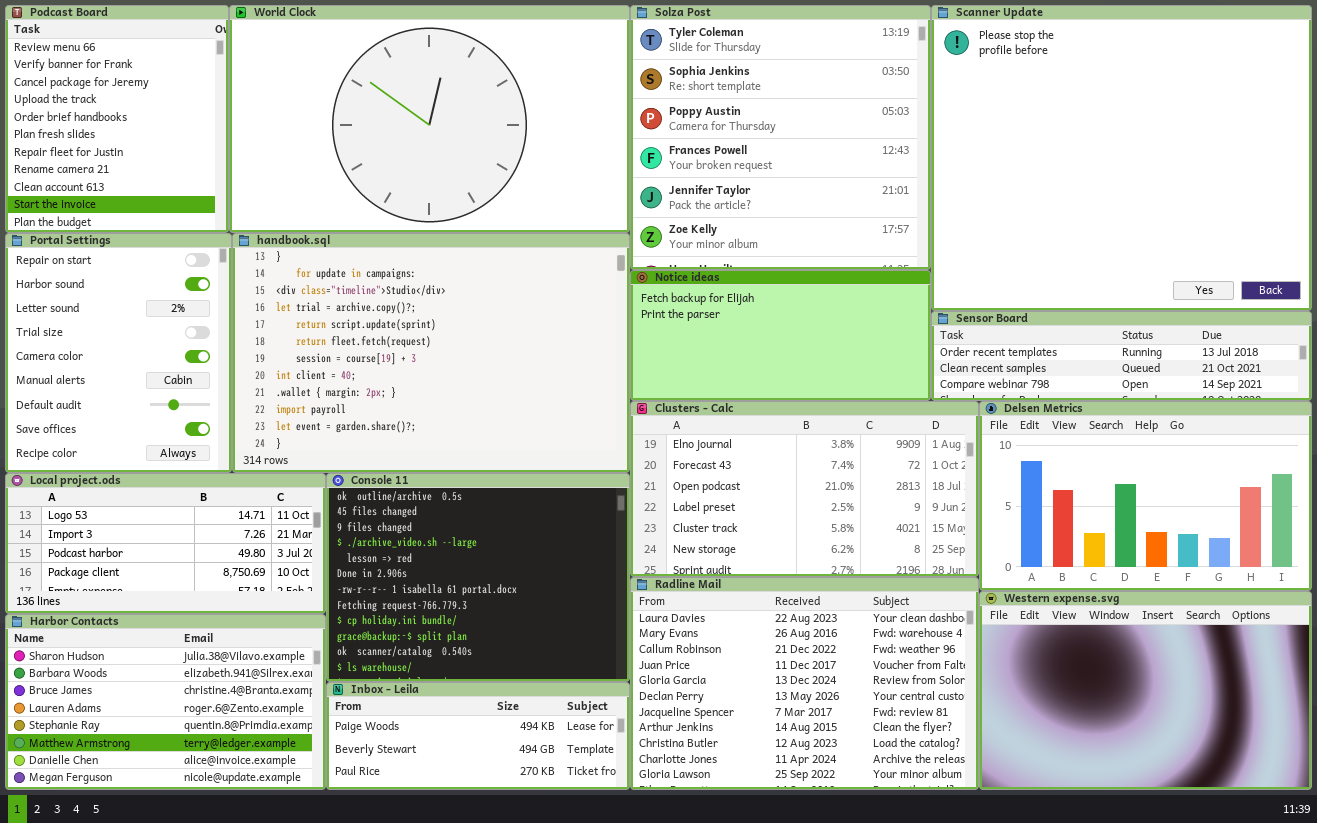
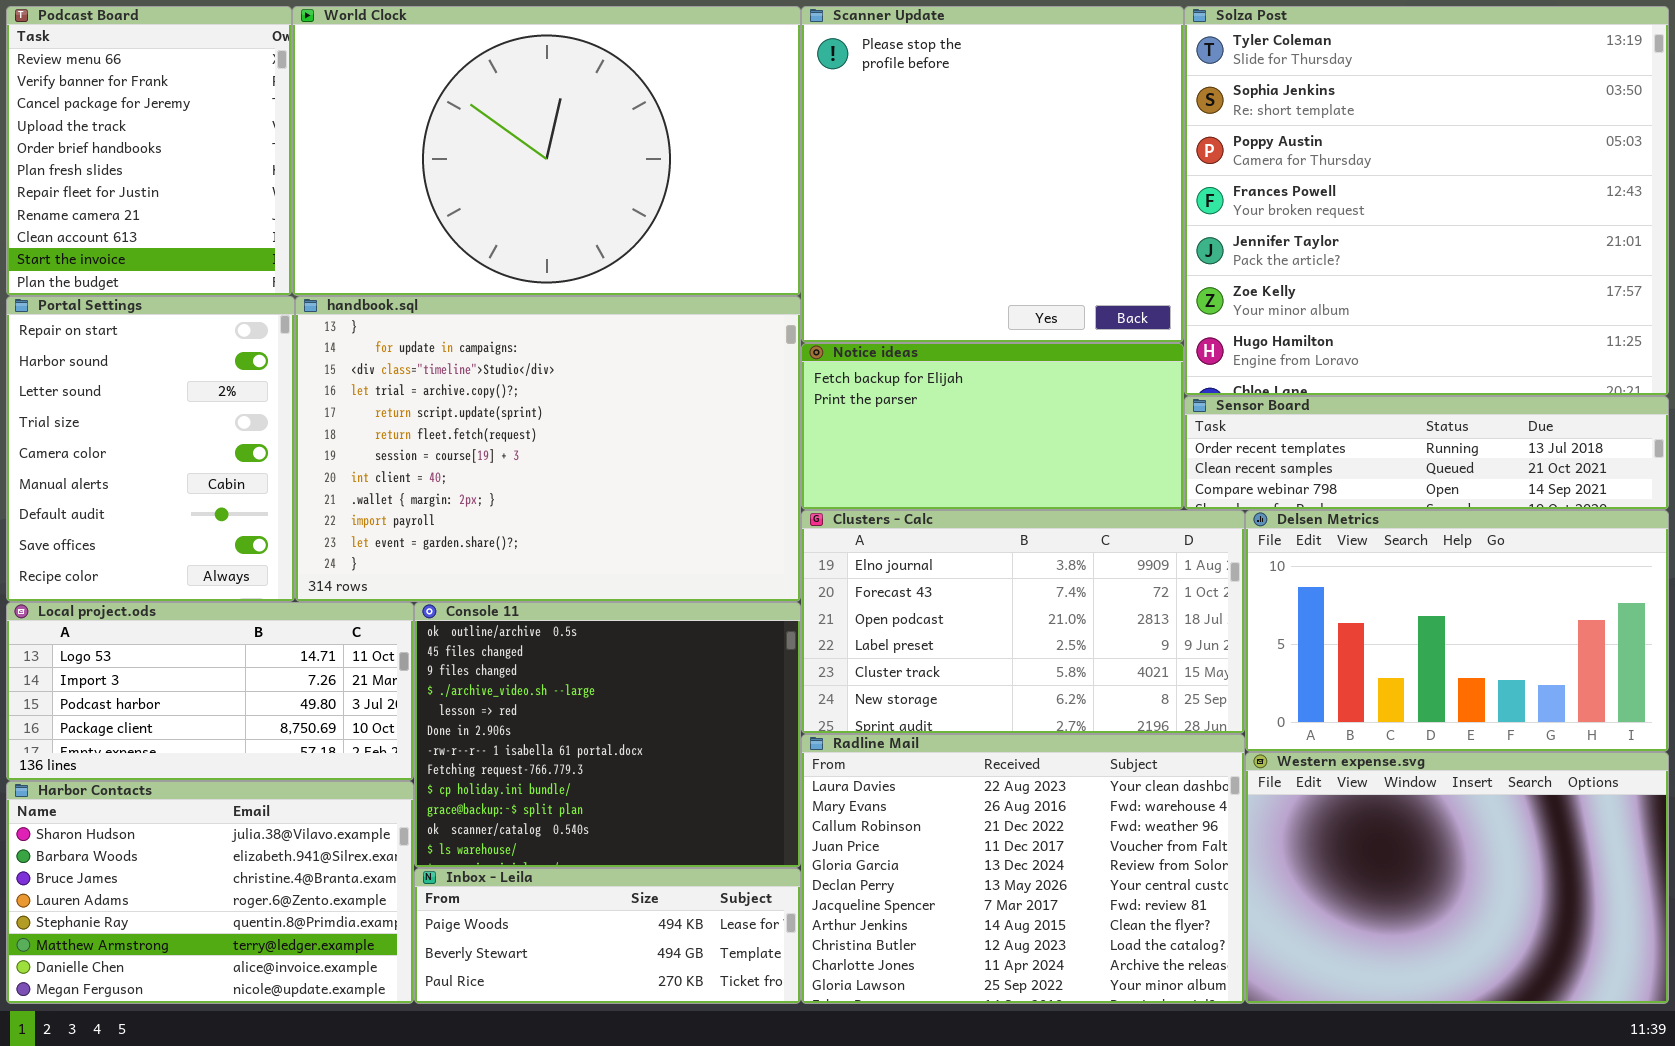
Solza Post: [630,5,931,270] -> [1184,6,1669,396], moved, resized
Scanner Update: [931,5,1312,311] -> [801,6,1184,343], moved, resized

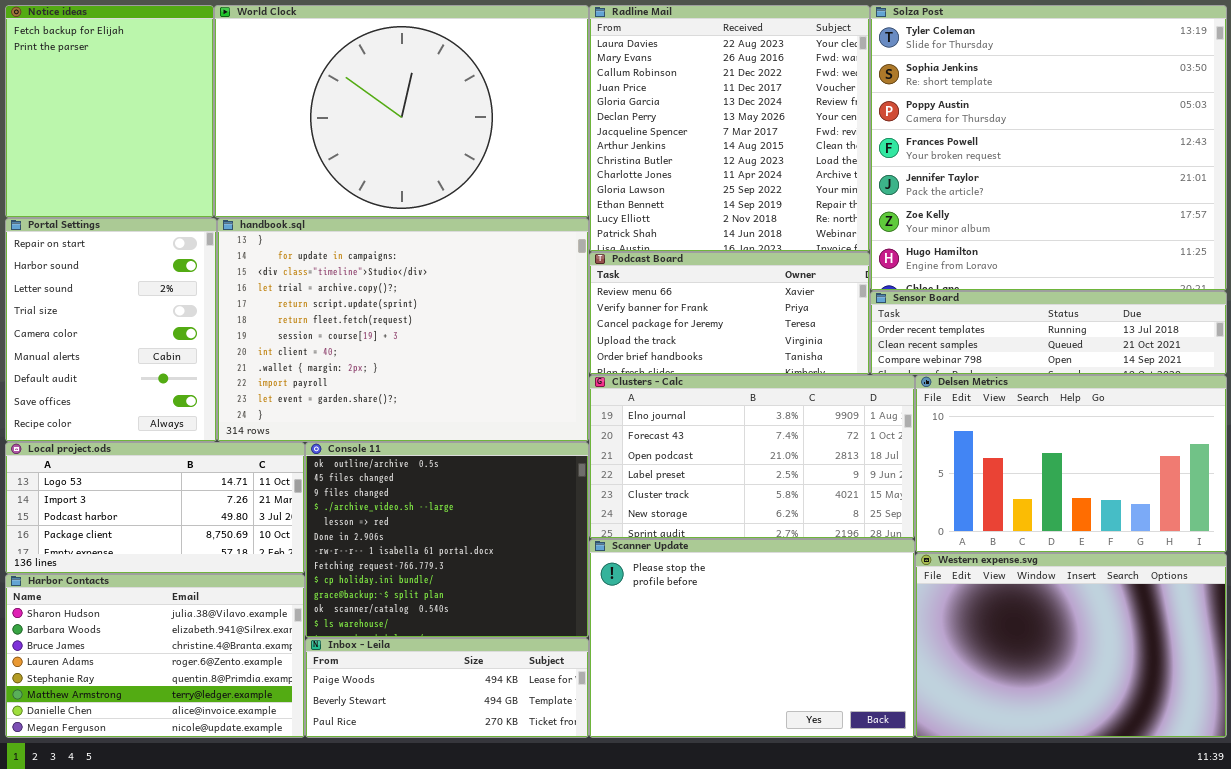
Podcast Board: [6,6,292,296] -> [589,252,870,375], moved, resized
Scanner Update: [801,6,1184,343] -> [589,539,915,738], moved, resized
Notice ideas: [801,343,1184,510] -> [5,5,214,218], moved, resized
Radline Mail: [801,734,1245,1004] -> [589,5,870,252], moved, resized

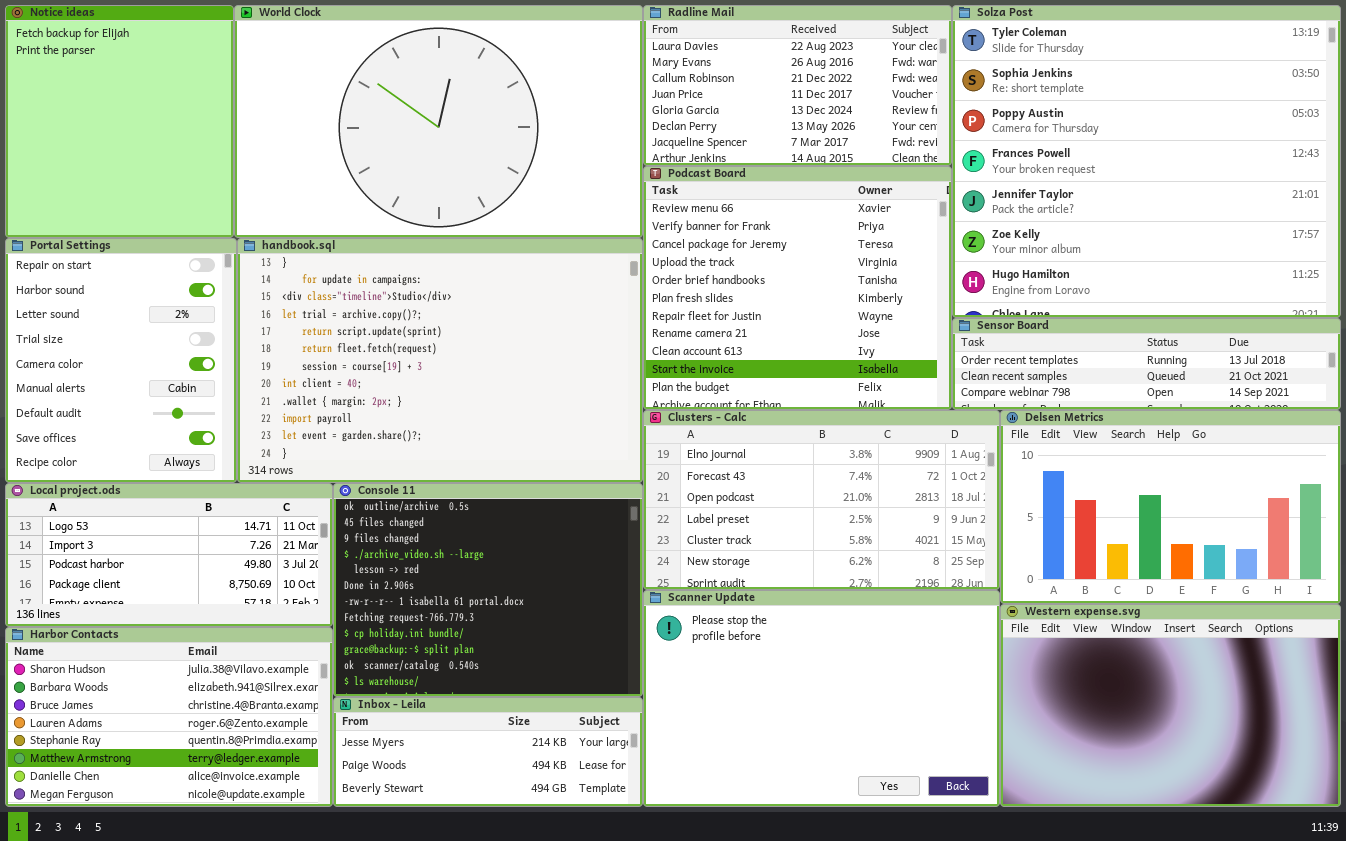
Radline Mail: [589,5,870,252] -> [643,5,952,166], resized
Podcast Board: [589,252,870,375] -> [643,166,952,410], resized
Inbox - Leila: [305,638,589,738] -> [333,697,643,807], scrolled up 1 row

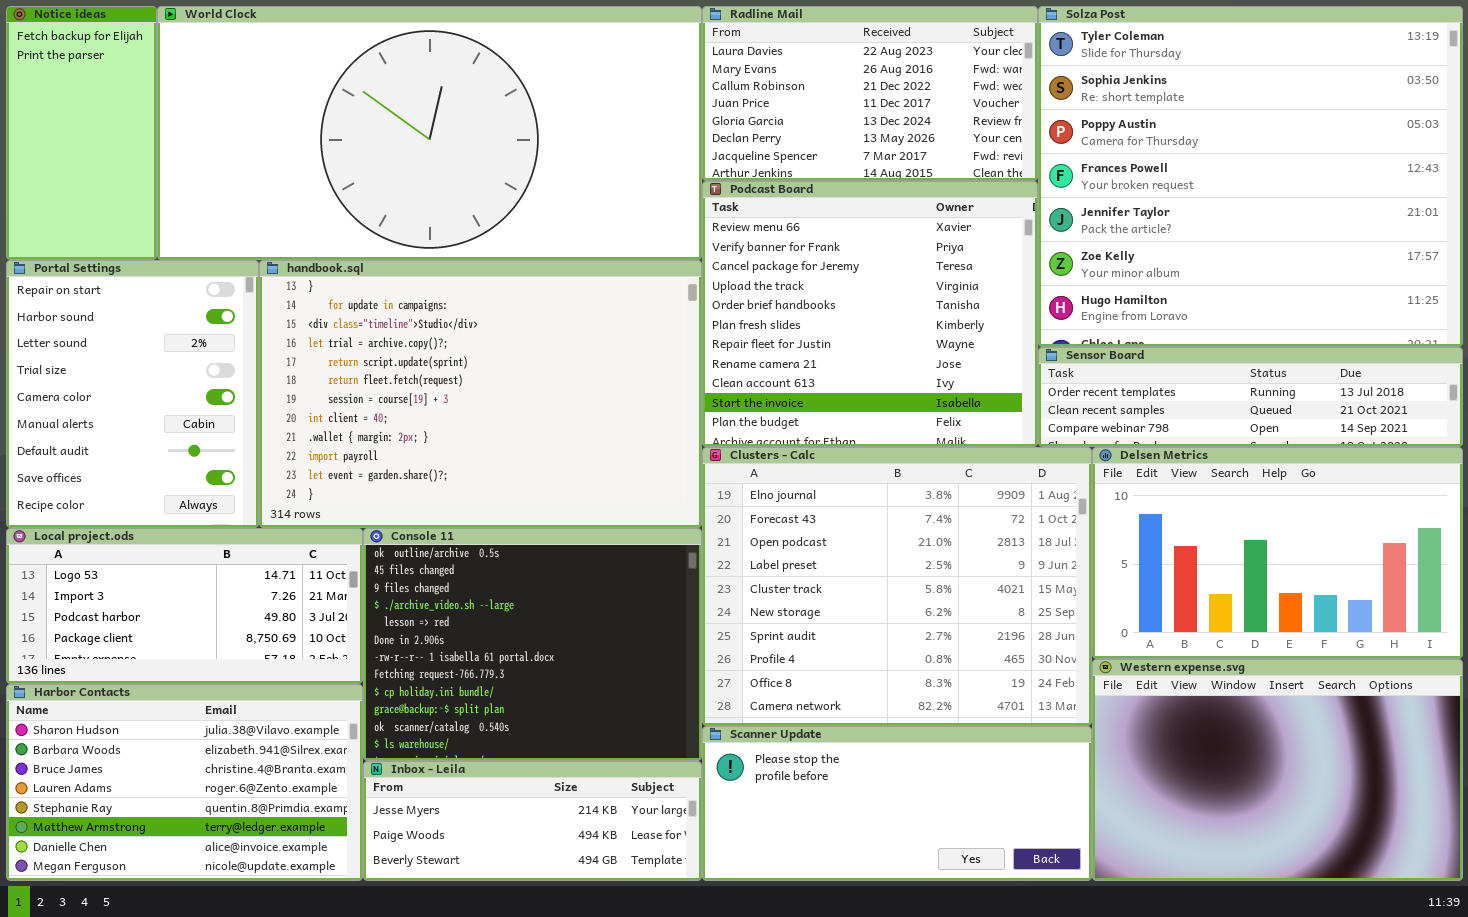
Notice ideas: [5,5,234,238] -> [6,6,157,260], resized
World Clock: [234,5,643,238] -> [157,6,702,260], resized
Clusters - Calc: [643,410,1000,590] -> [702,447,1092,726], resized
Scanner Update: [643,590,1000,807] -> [702,726,1092,881], resized

